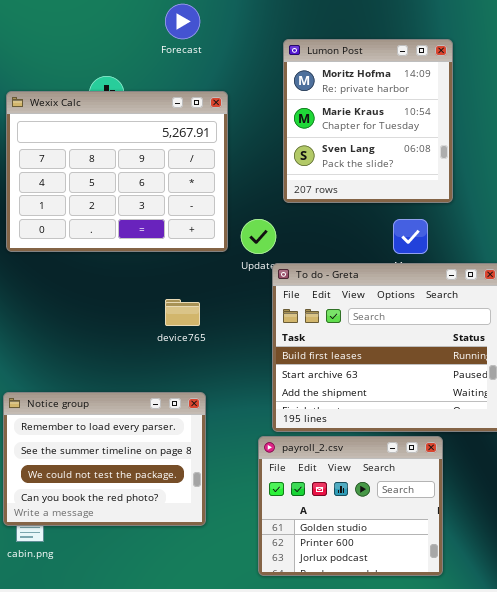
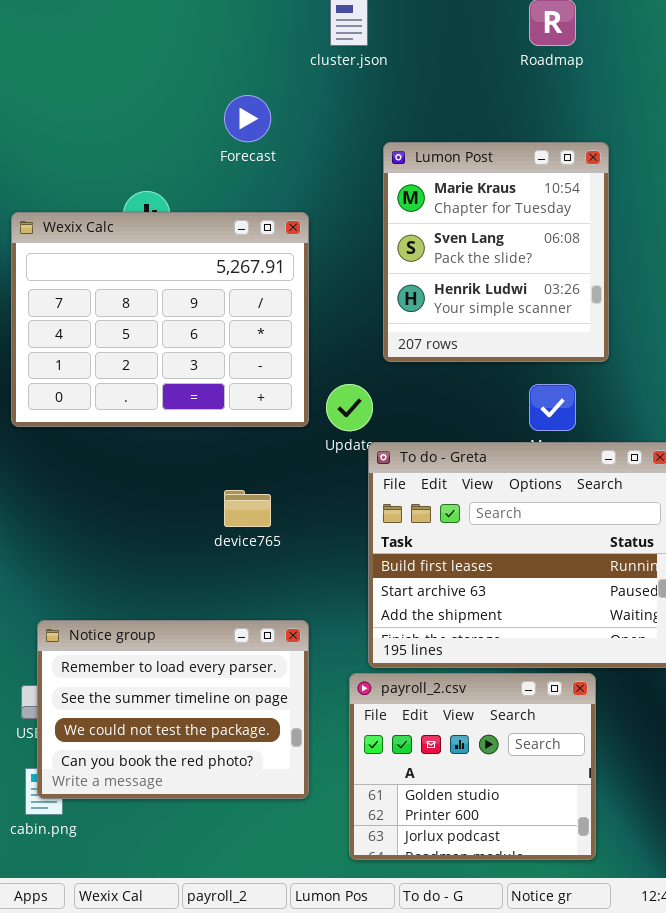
Lumon Post: [283,39,453,203] -> [383,142,609,362], scrolled down 1 row
Notice group: [3,392,206,526] -> [37,620,309,799], moved

